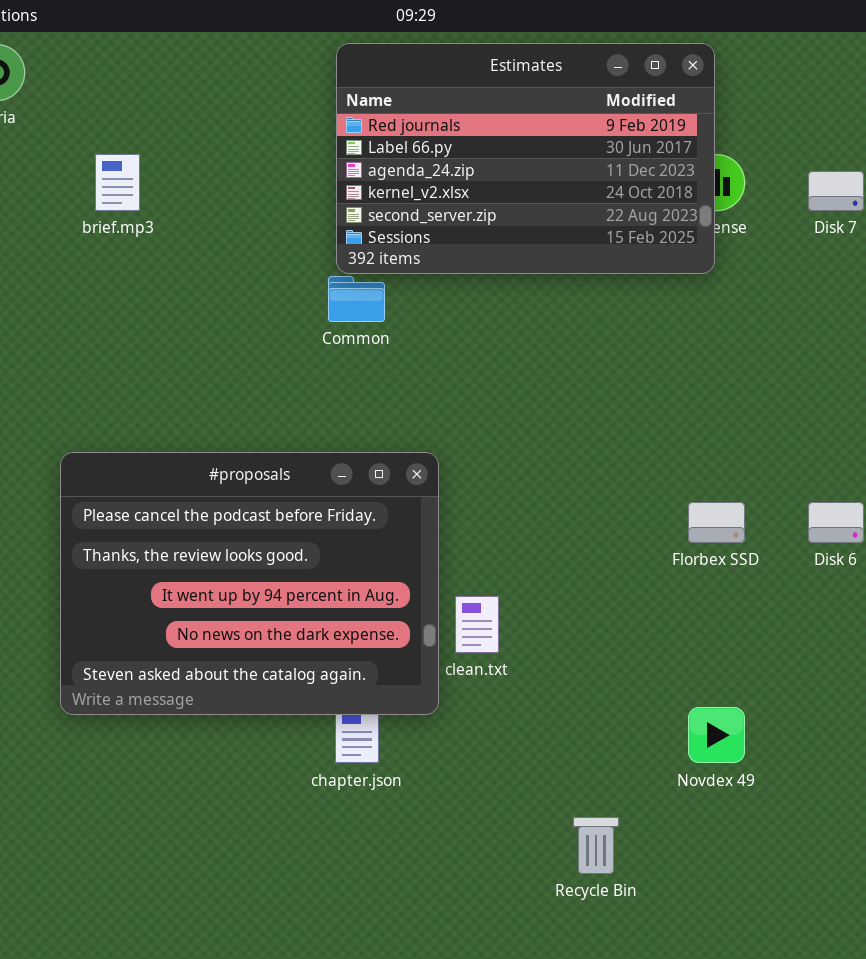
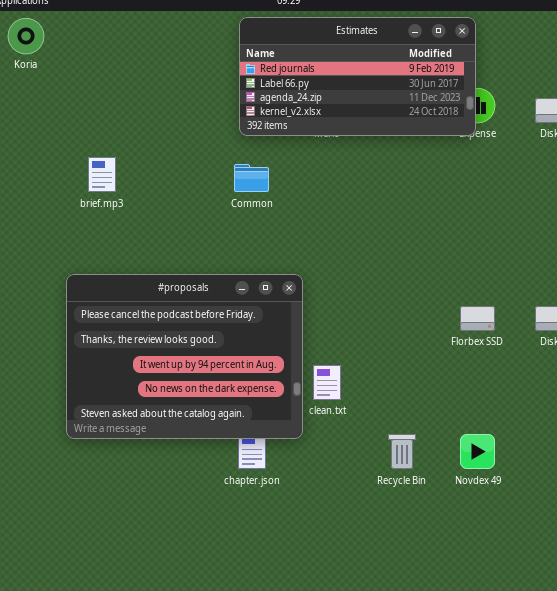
Estimates: [336,43,715,274] -> [239,17,476,136], resized
brief.mp3: [95,154,140,211] -> [88,157,116,192], moved
Recycle Bin: [573,817,619,874] -> [388,434,416,469], moved

